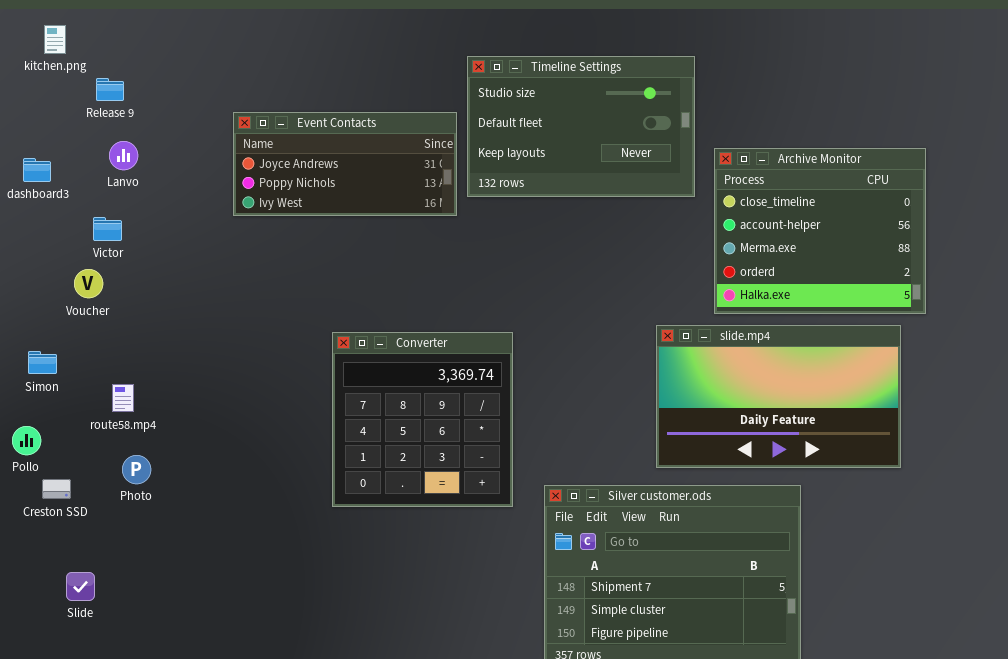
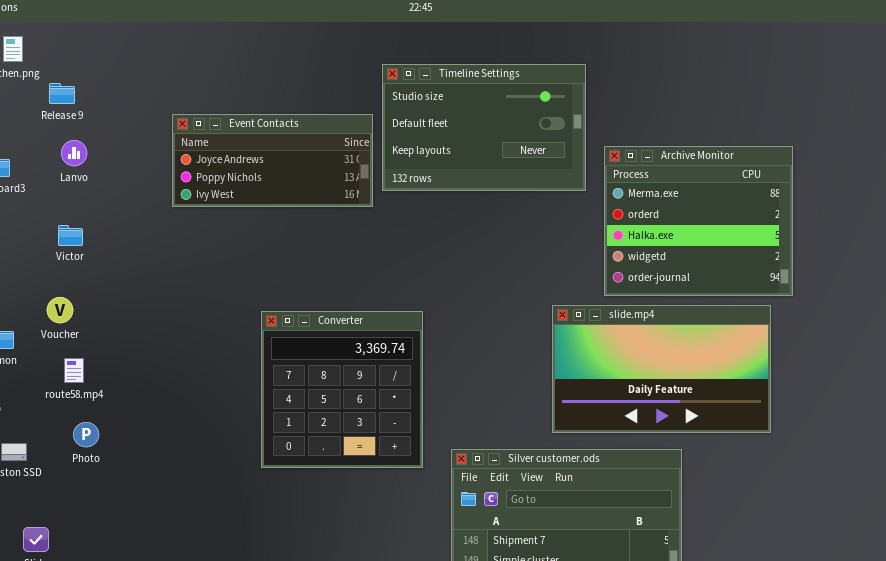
Archive Monitor: [714,148,926,314] -> [604,146,793,296], scrolled down 2 rows
Victor: [93,217,122,241] -> [58,225,83,246], moved
Voucher: [74,269,103,298] -> [47,297,73,323], moved

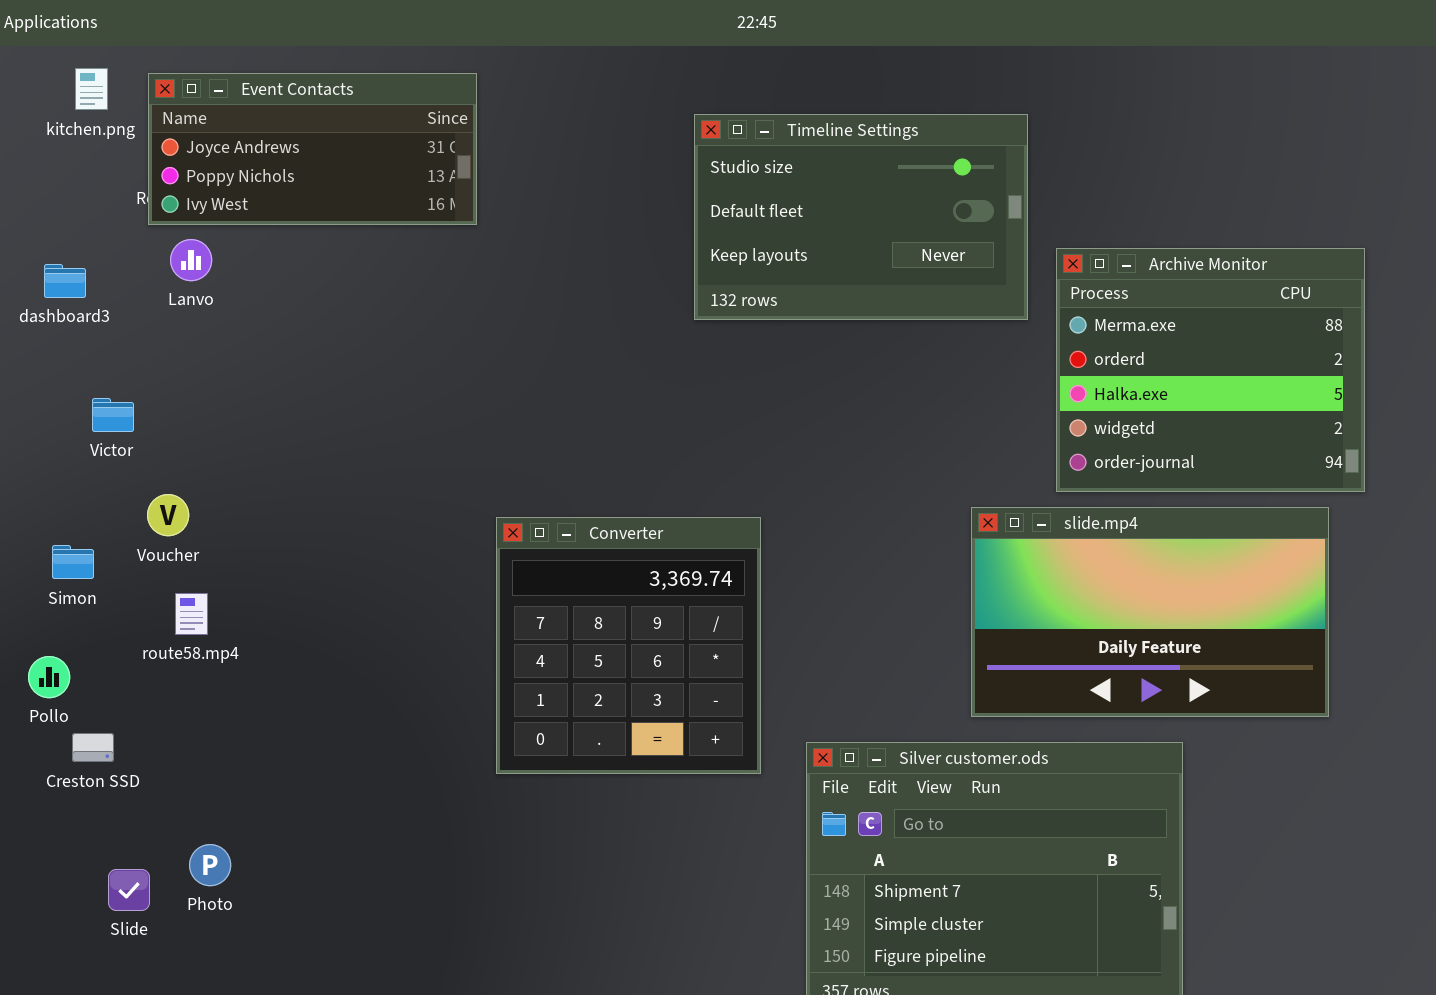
Event Contacts: [172,114,373,207] -> [148,73,477,225], moved
Victor: [58,225,83,246] -> [92,398,134,432], moved
Photo: [73,422,99,447] -> [189,844,231,886], moved

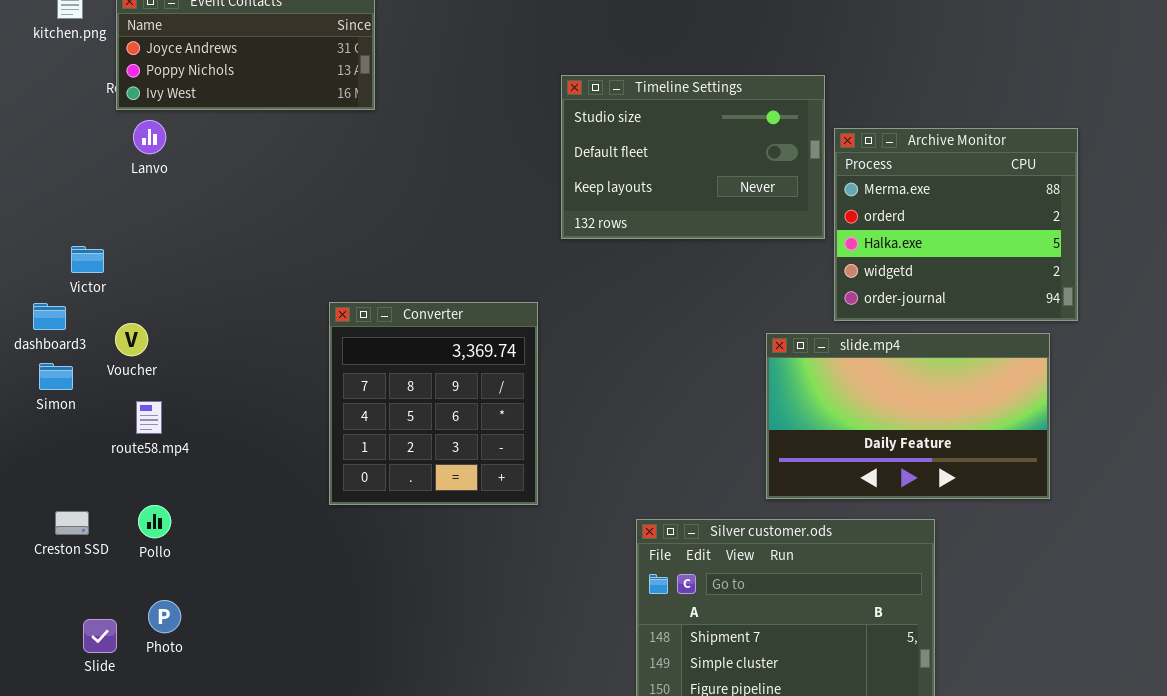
Timeline Settings: [694,114,1028,320] -> [561,75,825,239], moved
dashboard3: [44,264,86,298] -> [33,303,66,330], moved
Converter: [496,517,761,774] -> [329,302,538,505], moved
Pollo: [28,656,70,698] -> [138,505,171,538], moved

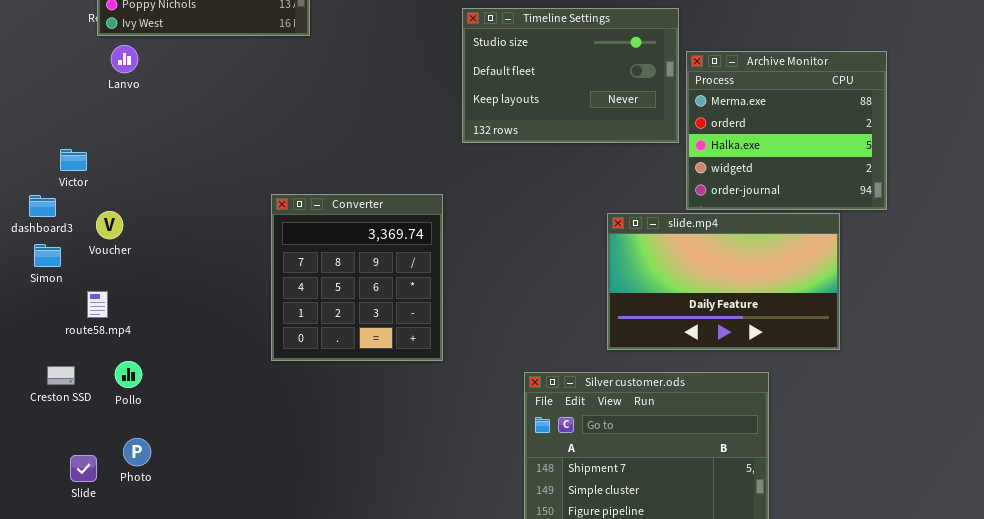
slide.mp4: [766,333,1050,499] -> [607,213,840,350], moved
route58.mp4: [136,401,162,434] -> [87,291,108,318], moved

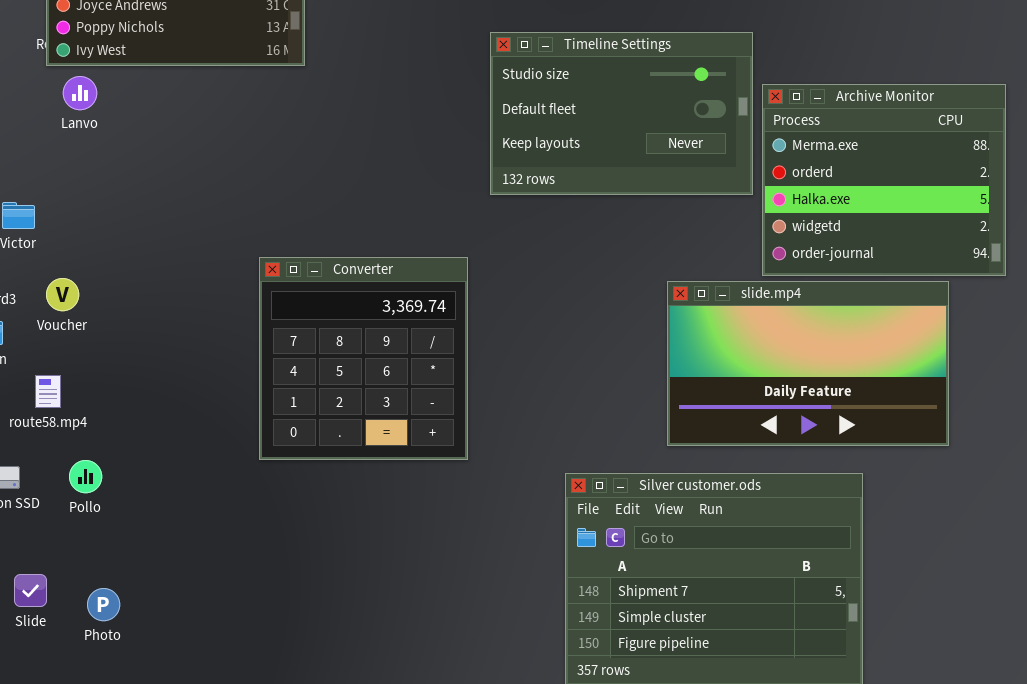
Photo: [123,438,151,466] -> [87,588,120,621], moved

